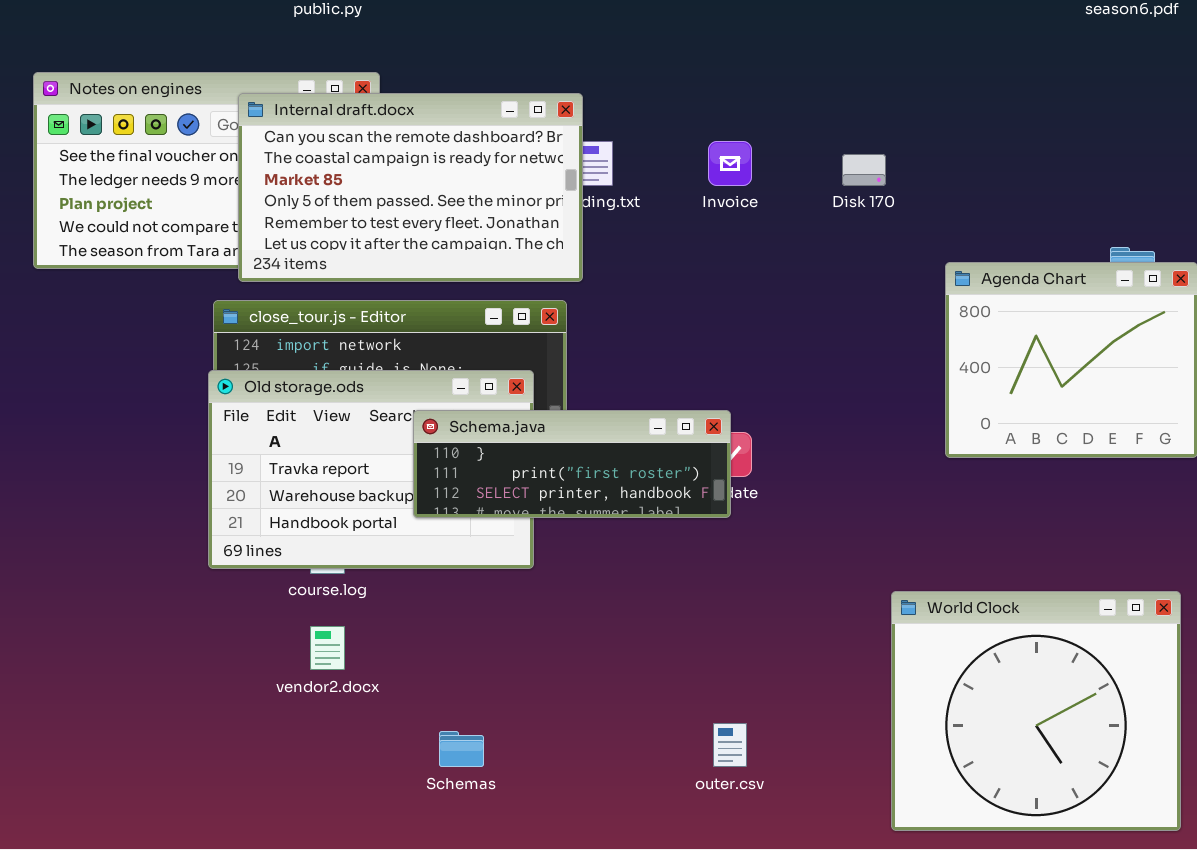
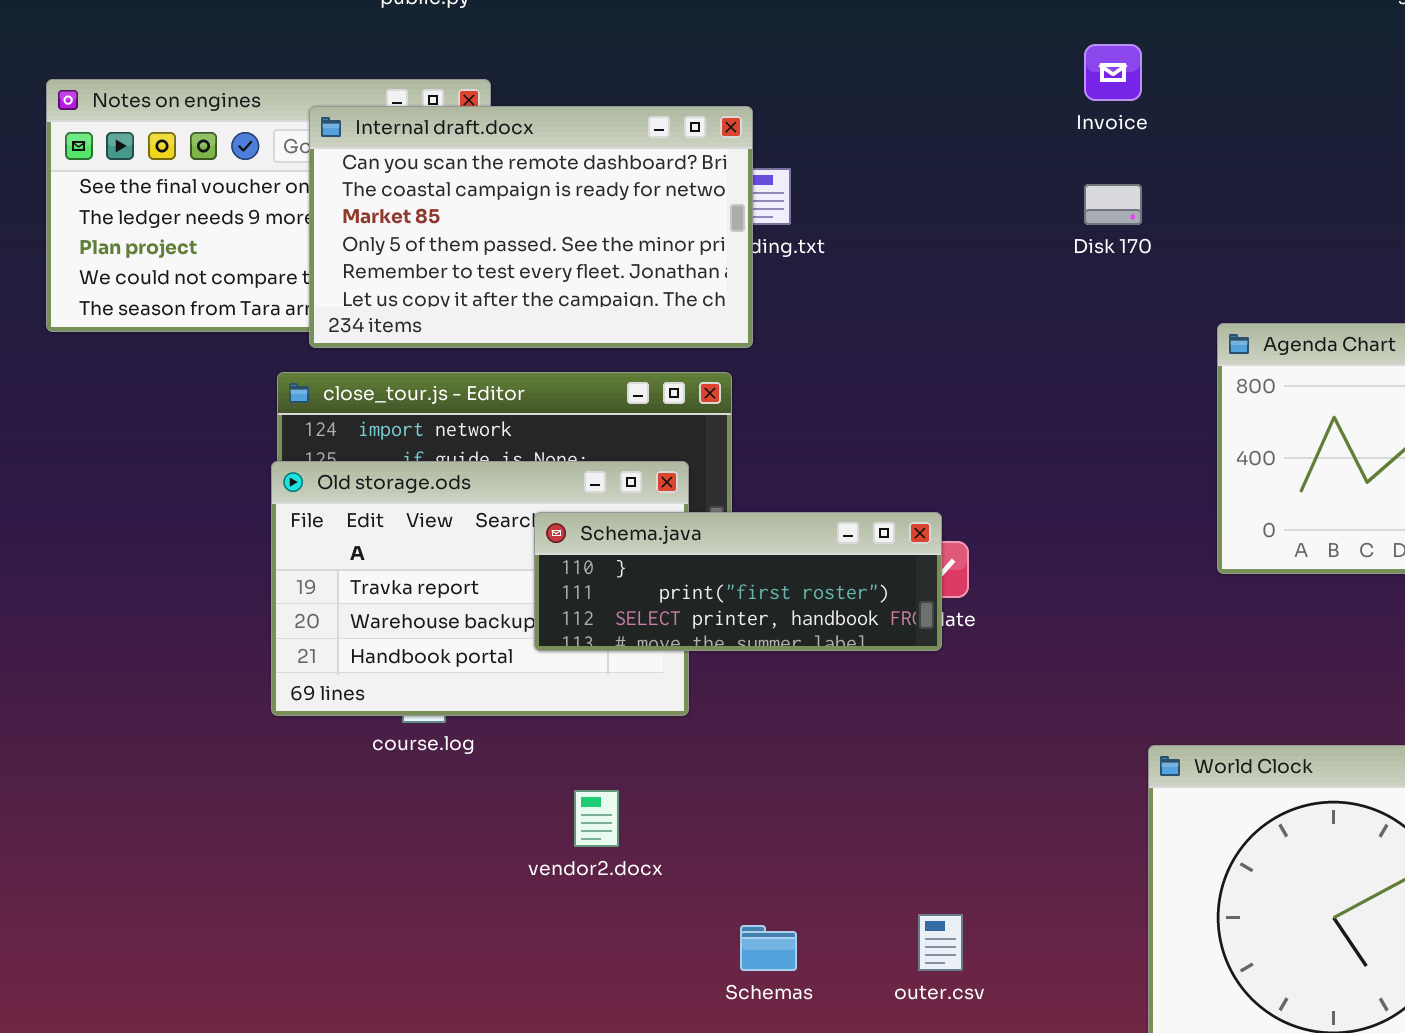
Invoice: [708,141,752,186] -> [1084,44,1142,101], moved
vendor2.docx: [310,626,345,670] -> [574,790,619,847], moved
Schemas: [439,731,484,767] -> [740,925,797,971], moved

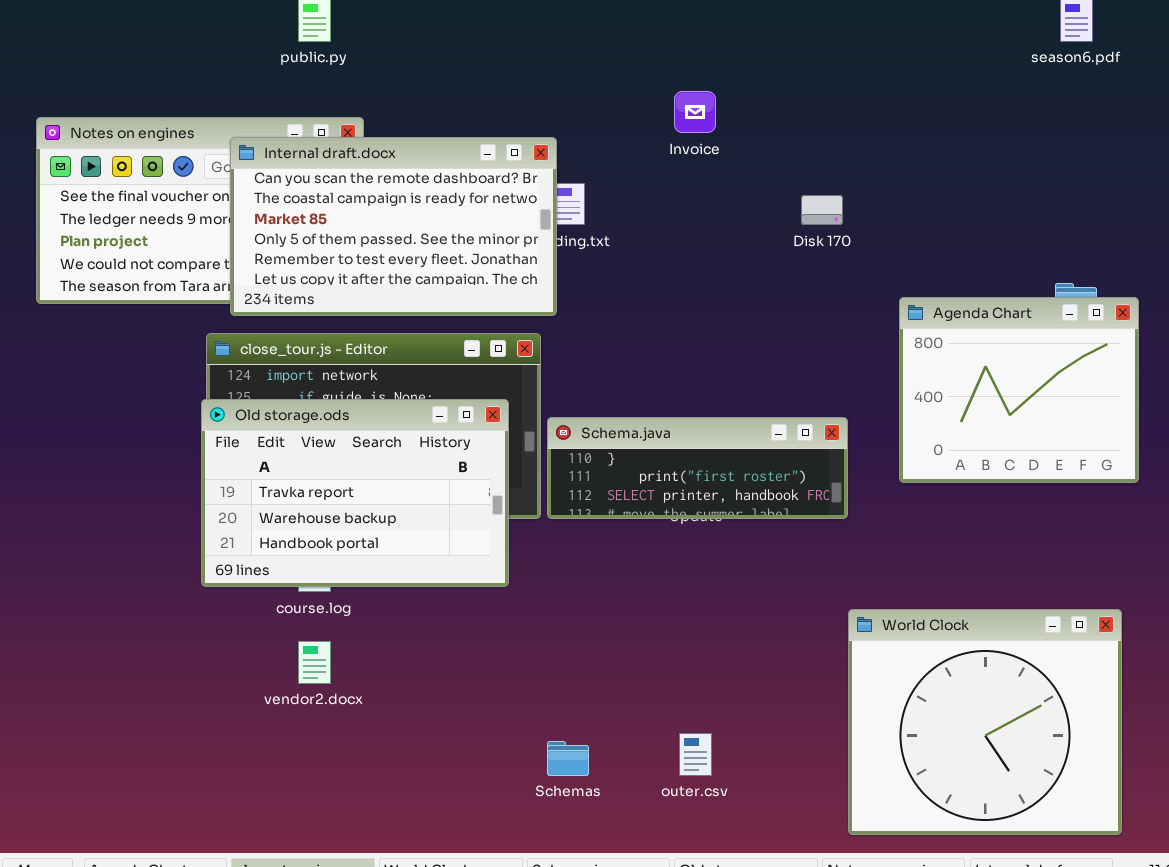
Invoice: [1084,44,1142,101] -> [674,91,716,133], moved
Schema.java: [534,512,942,651] -> [547,417,848,519], moved
vendor2.docx: [574,790,619,847] -> [298,641,331,684], moved

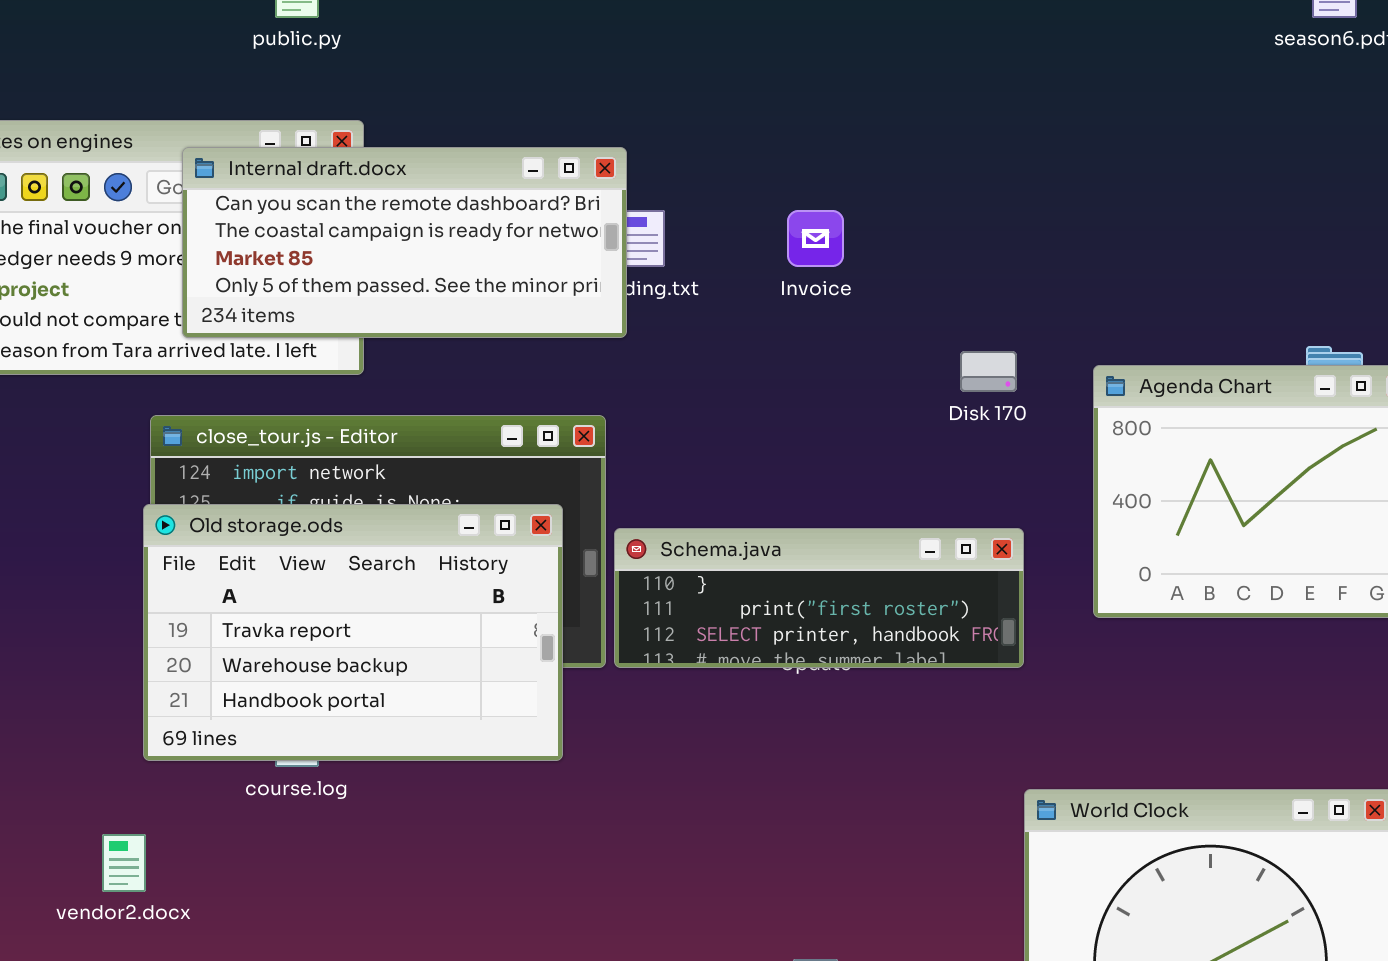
Invoice: [674,91,716,133] -> [787,210,844,267], moved
Internal draft.docx: [230,137,557,316] -> [182,147,627,338], resized
Disk 170: [801,195,843,225] -> [960,351,1017,392], moved
vendor2.docx: [298,641,331,684] -> [102,834,146,892], moved

